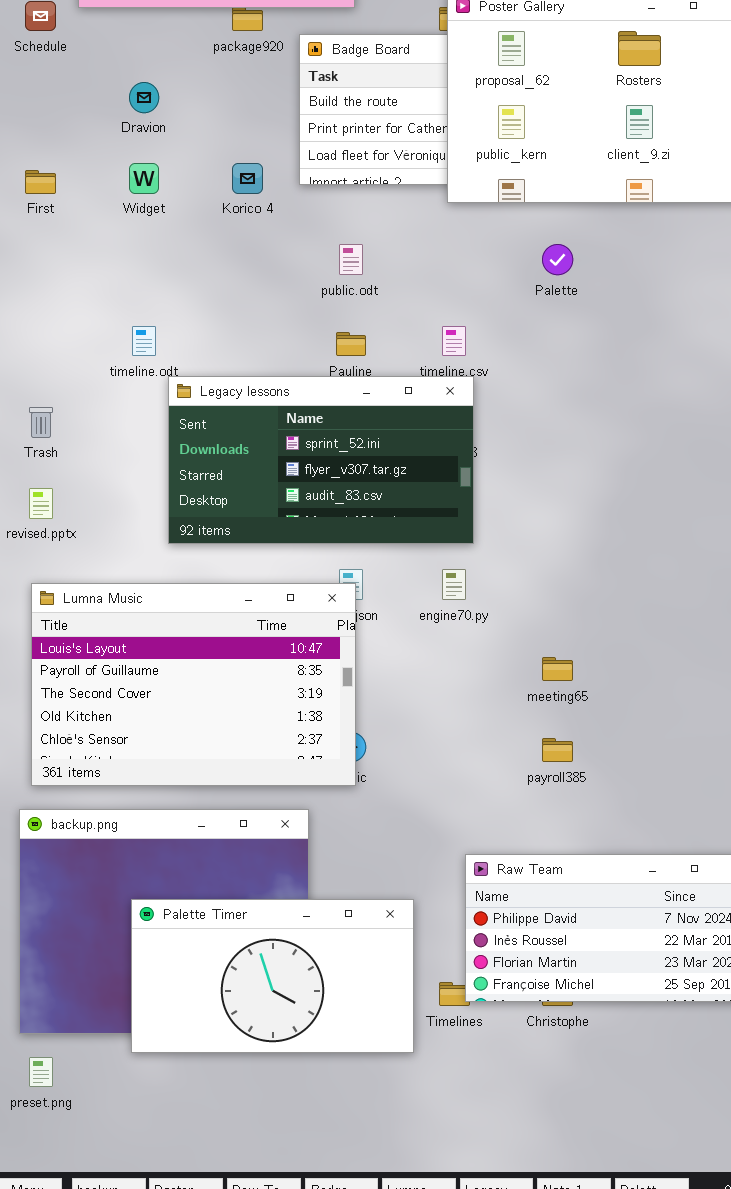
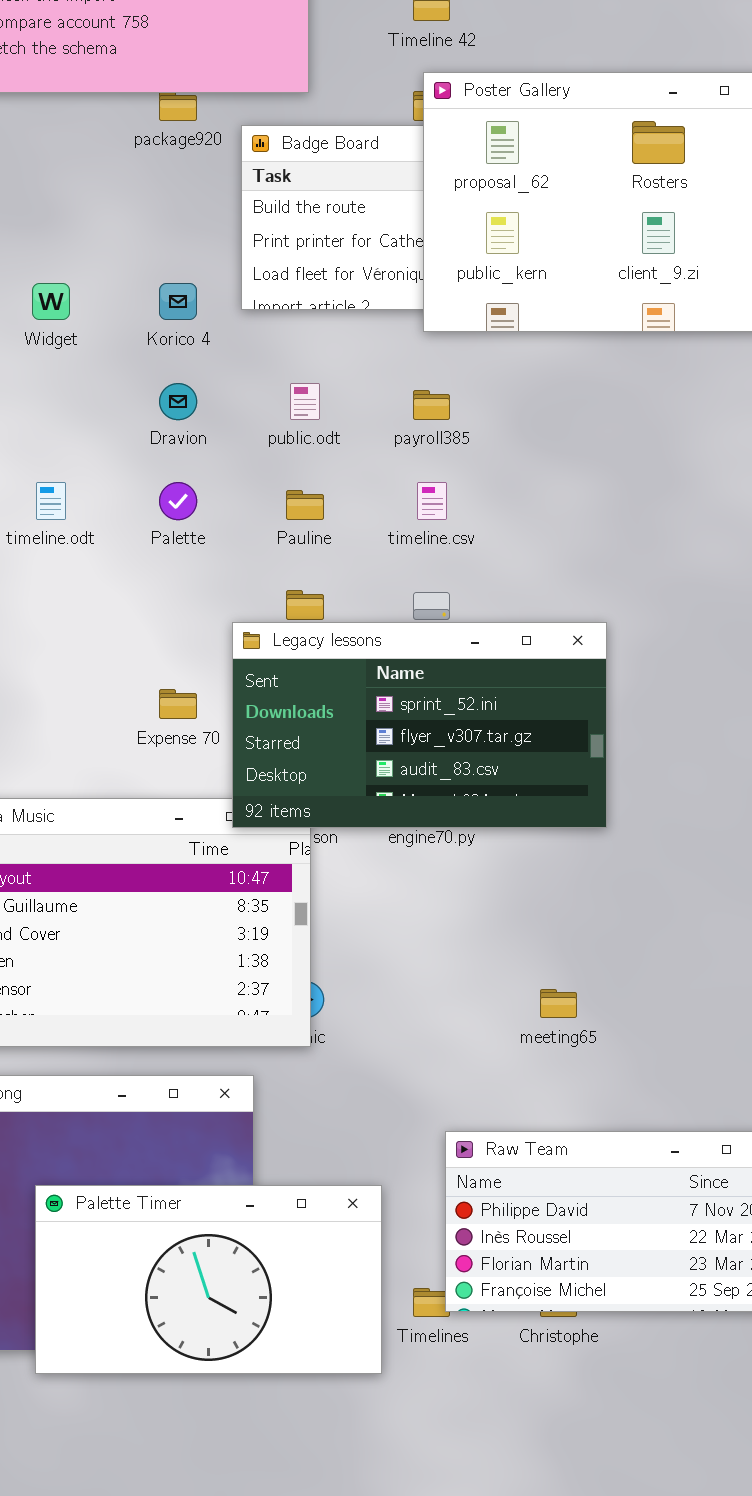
Dravion: [129,82,159,113] -> [159,383,197,420], moved
Palette: [542,244,573,275] -> [159,482,197,520], moved
Legacy lessons: [168,376,474,544] -> [232,622,607,828], moved
meeting65: [542,657,573,681] -> [540,989,577,1018], moved
payroll385: [542,738,573,762] -> [413,390,450,420], moved

